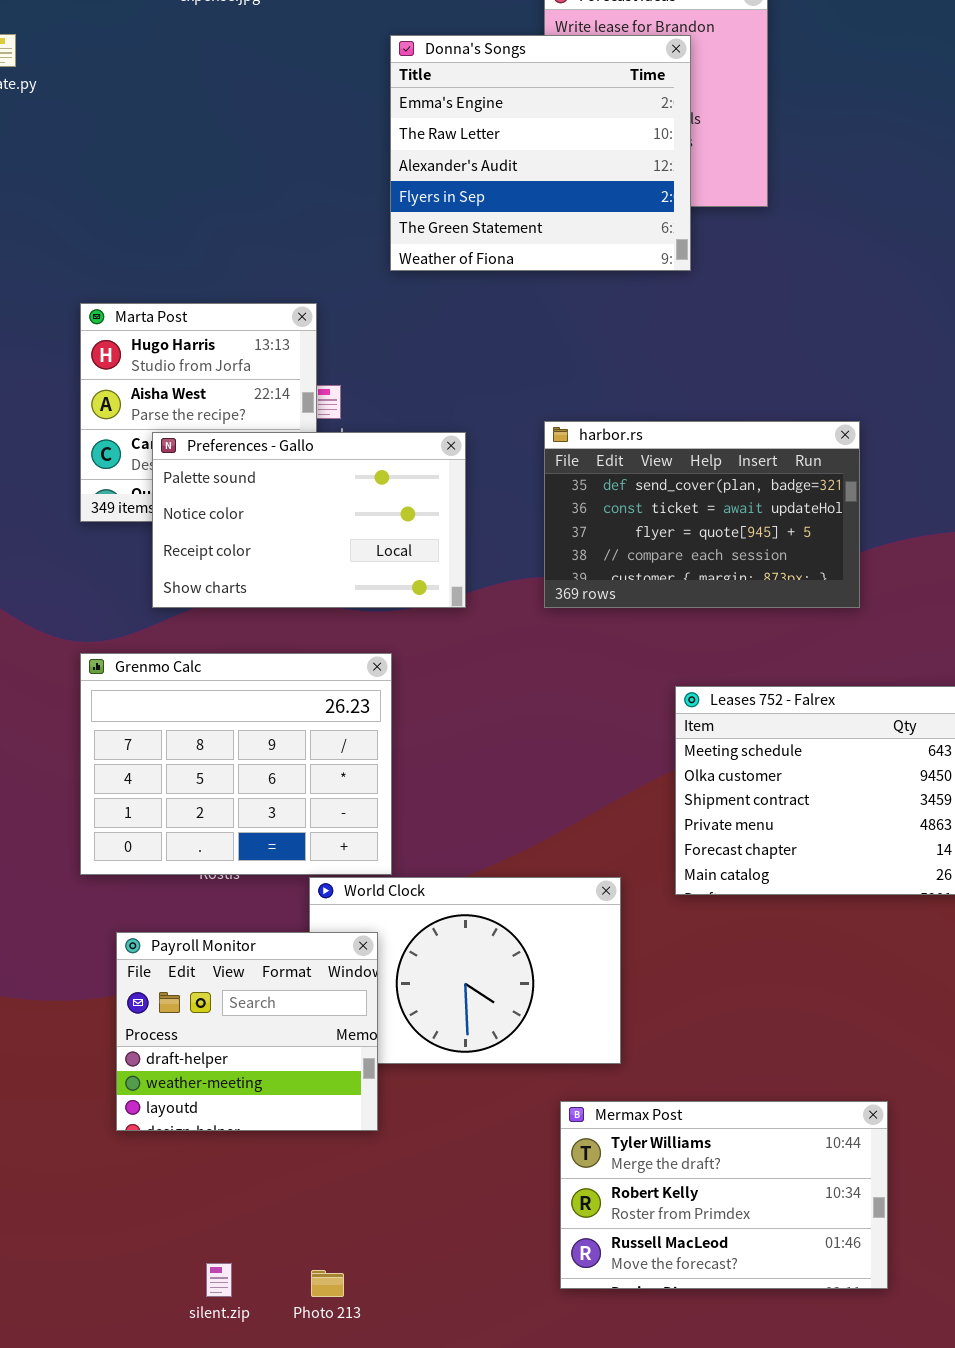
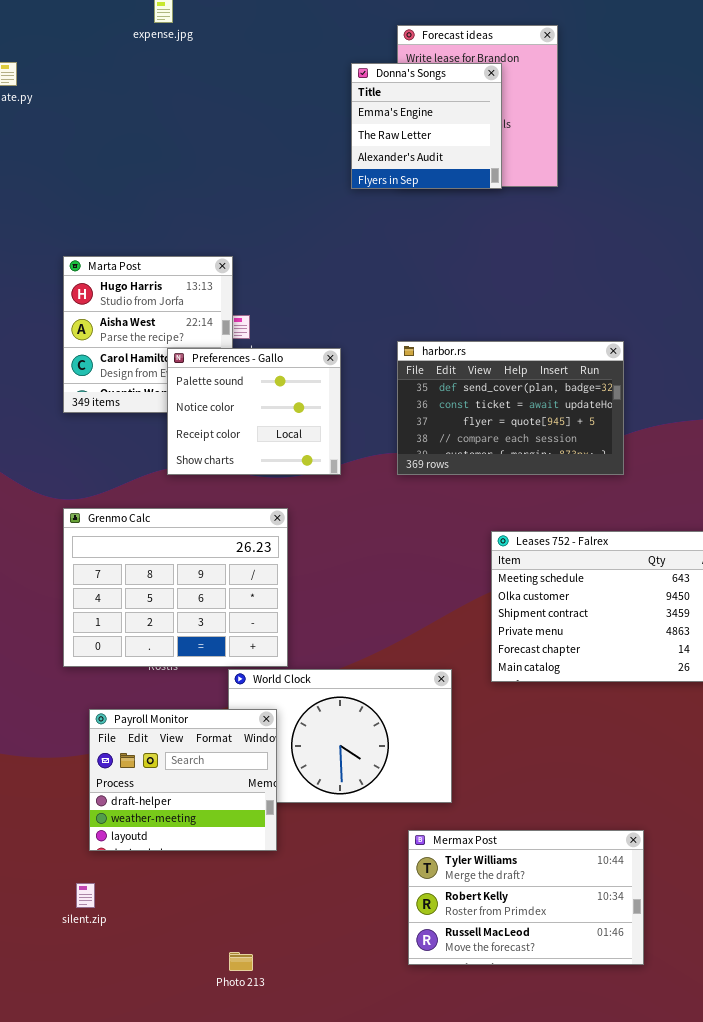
Donna's Songs: [390,35,691,271] -> [351,63,502,189], resized
Preferences - Gallo: [152,432,466,608] -> [167,348,341,475], resized
silent.zip: [206,1263,232,1297] -> [76,883,95,908], moved

